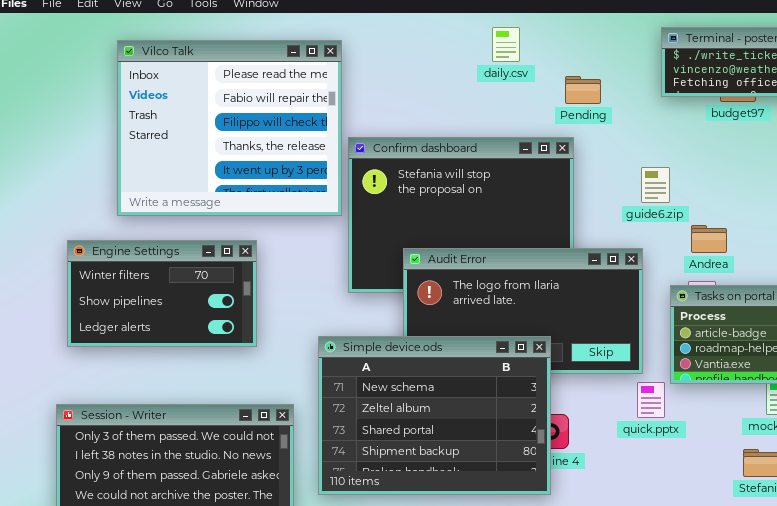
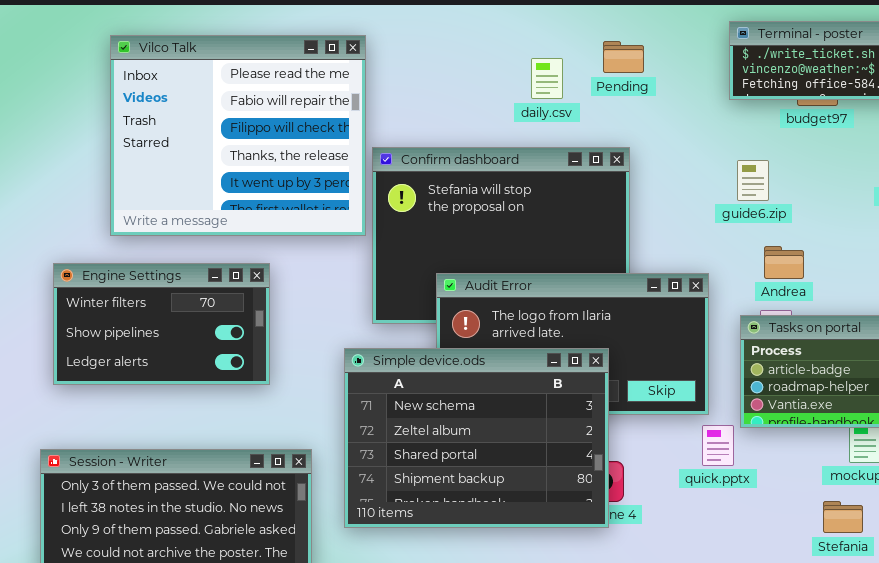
daily.csv: [492,27,520,62] -> [531,58,563,99], moved
Pending: [565,76,601,104] -> [603,41,644,73], moved
guide6.zip: [641,167,670,203] -> [737,160,769,201], moved
Simple device.ods: [318,336,551,495] -> [344,348,609,528], moved

